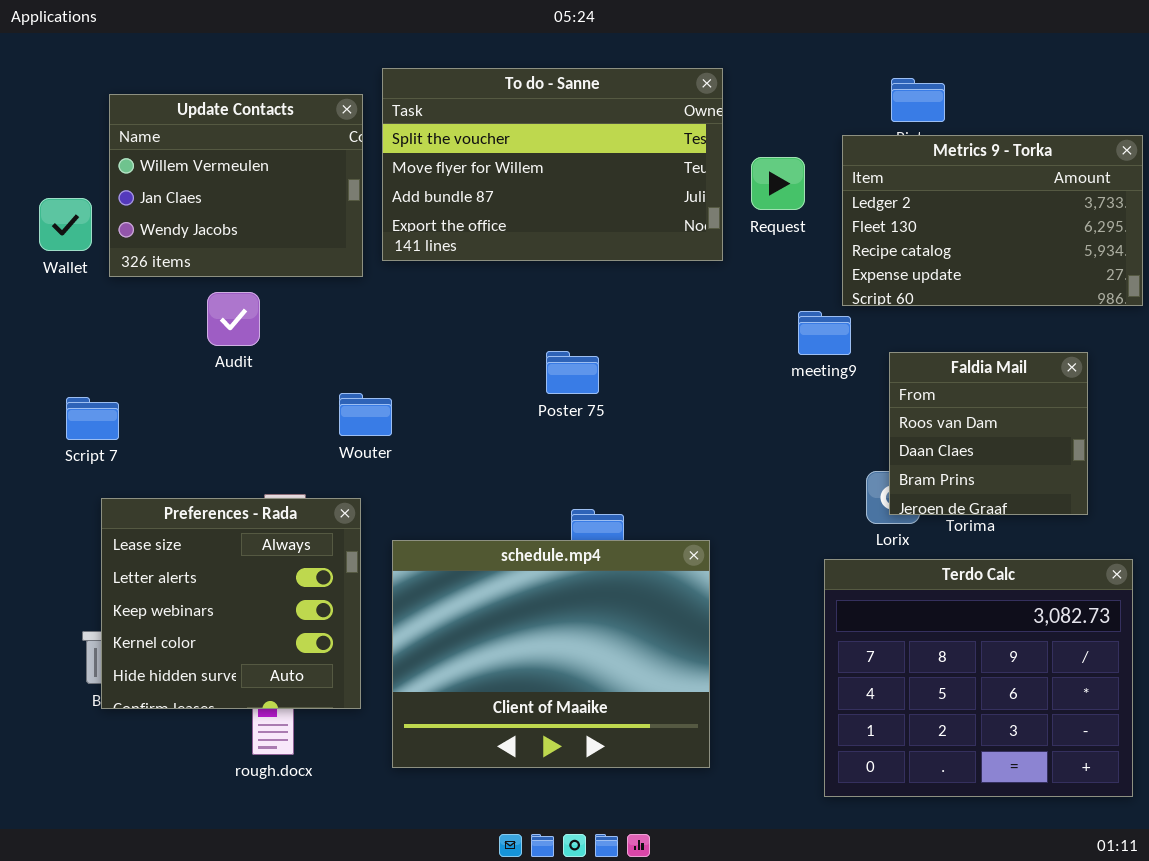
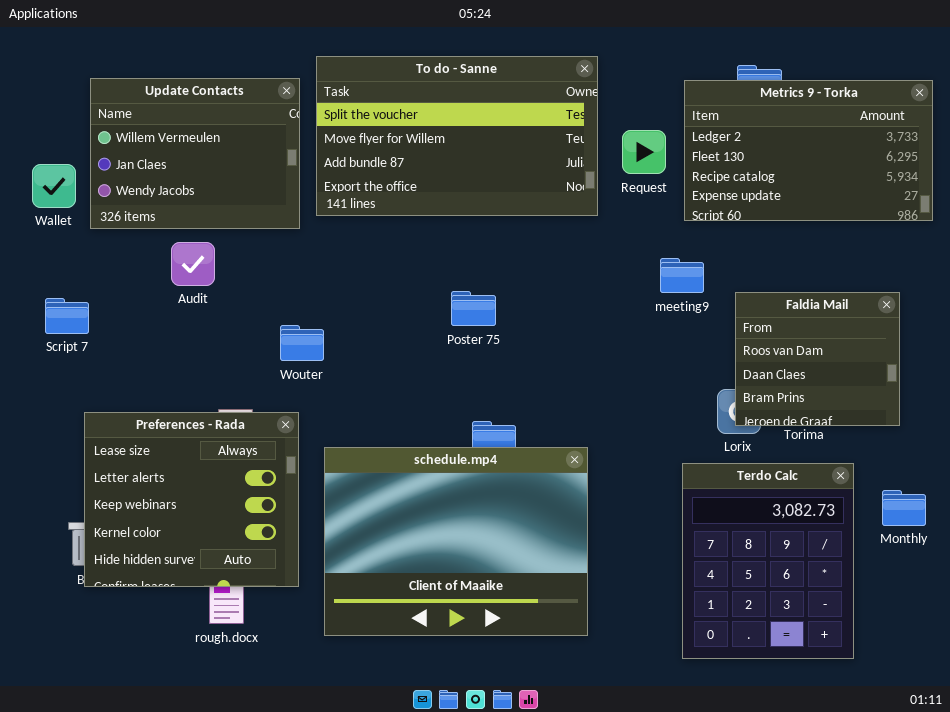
Metrics 9 - Torka: [842,135,1143,306] -> [684,80,933,221], moved
Script 7: [66,397,119,440] -> [45,298,89,334], moved
Terdo Calc: [824,559,1133,797] -> [682,463,854,659], resized

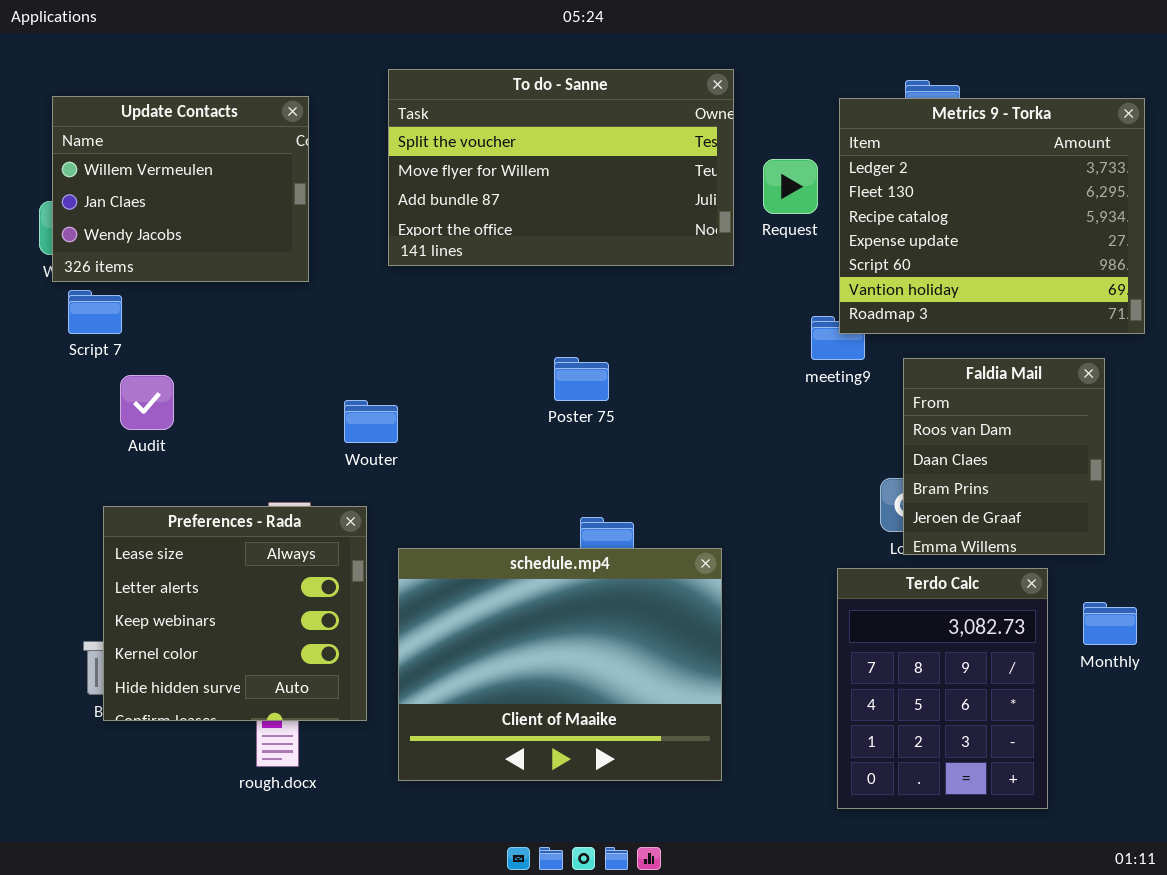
Update Contacts: [90,78,300,229] -> [52,96,309,282], moved
Metrics 9 - Torka: [684,80,933,221] -> [839,98,1145,334], resized
Audit: [171,242,215,286] -> [120,375,174,430], moved
Faldia Mail: [735,292,900,426] -> [903,358,1105,555], resized
Script 7: [45,298,89,334] -> [68,290,122,334], moved

